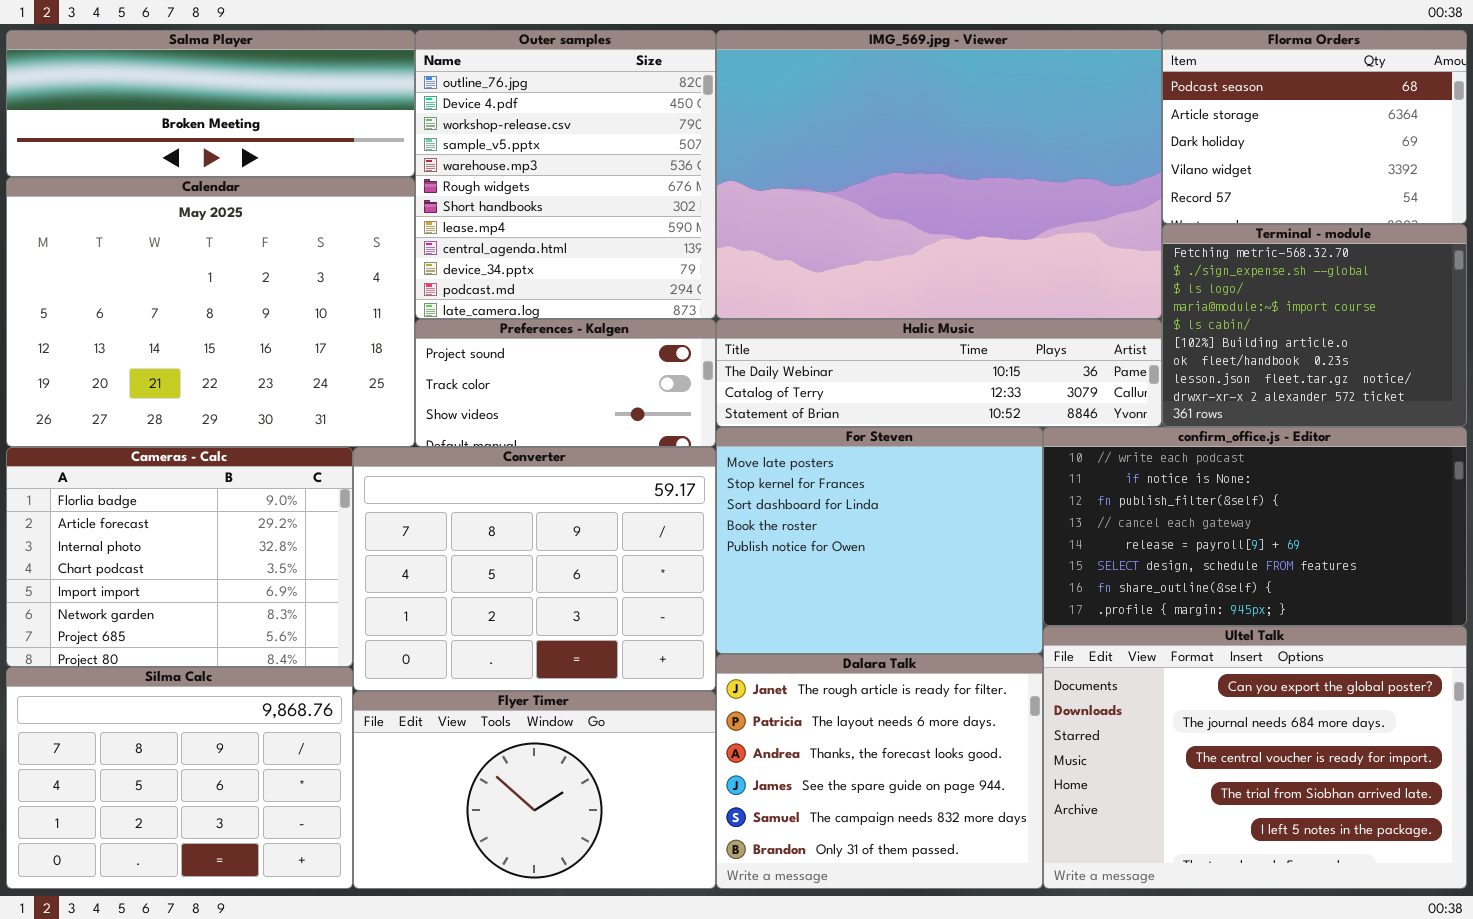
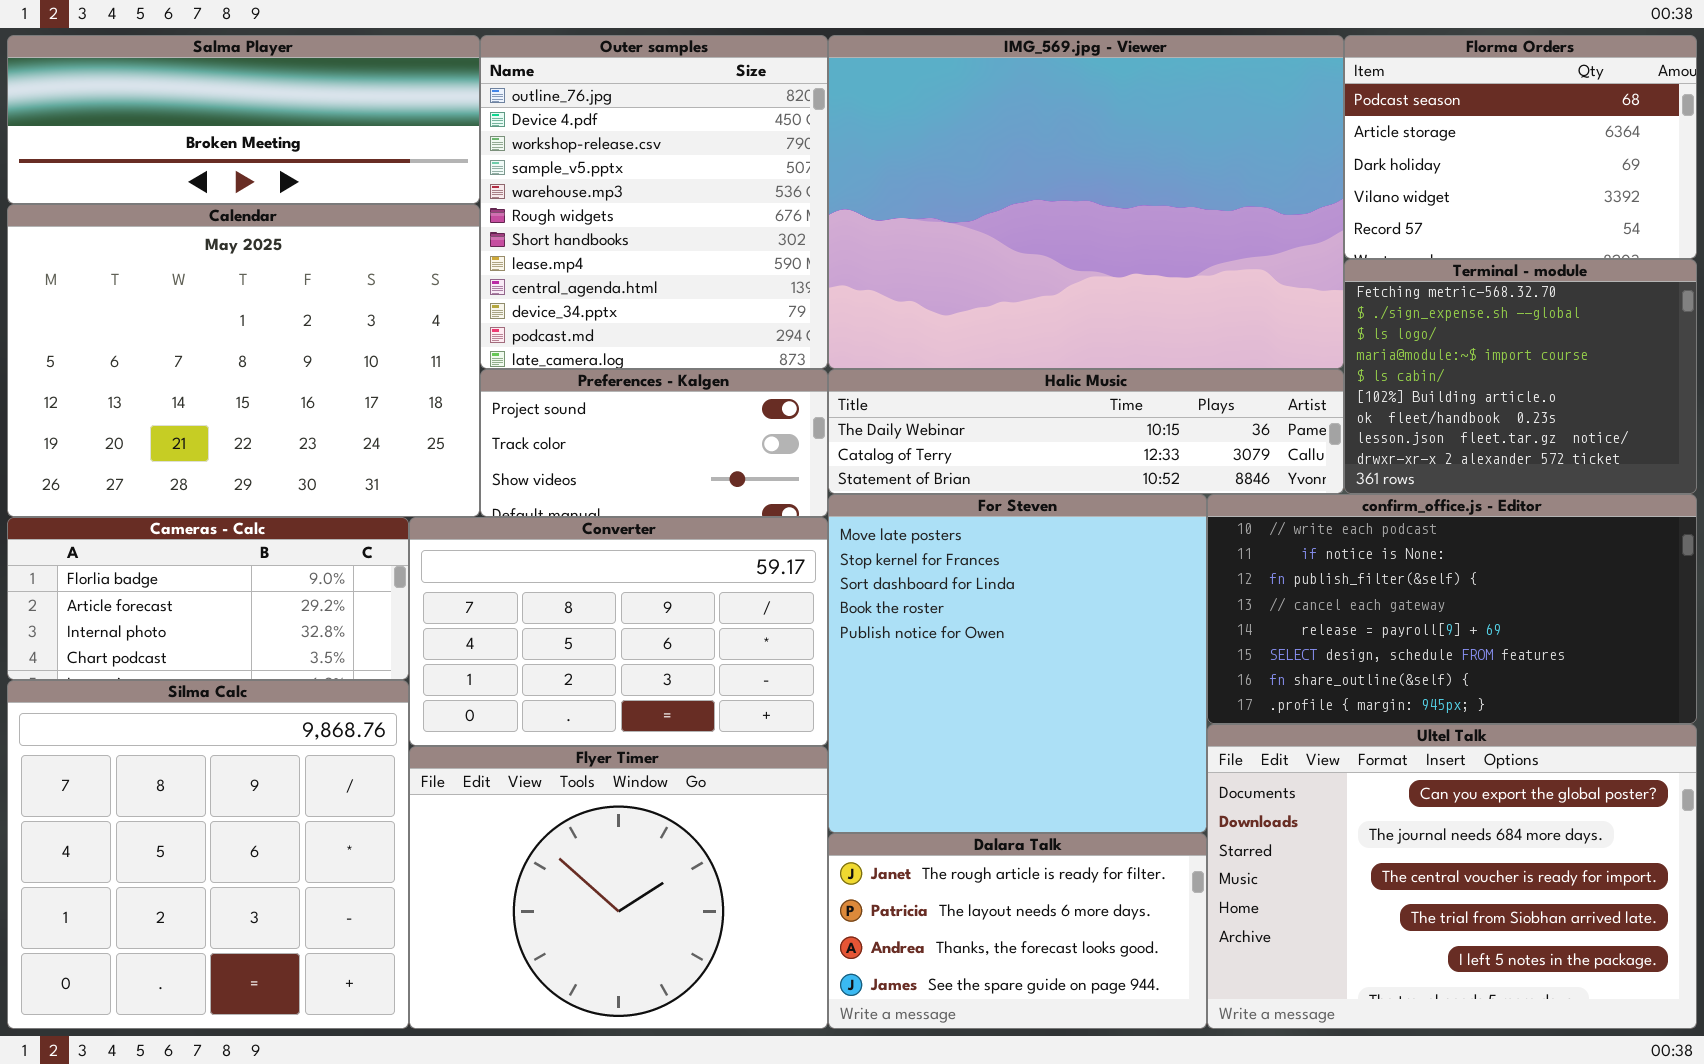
For Steven: [716,427,1043,654] -> [828,494,1207,833], resized
Cameras - Calc: [6,447,353,667] -> [7,517,409,680], resized
Converter: [353,447,716,691] -> [409,517,828,746], resized
Dalara Talk: [716,654,1043,889] -> [828,833,1207,1029], resized
Silma Calc: [6,667,353,889] -> [7,680,409,1029], resized
Flyer Timer: [353,691,716,889] -> [409,746,828,1029], resized

